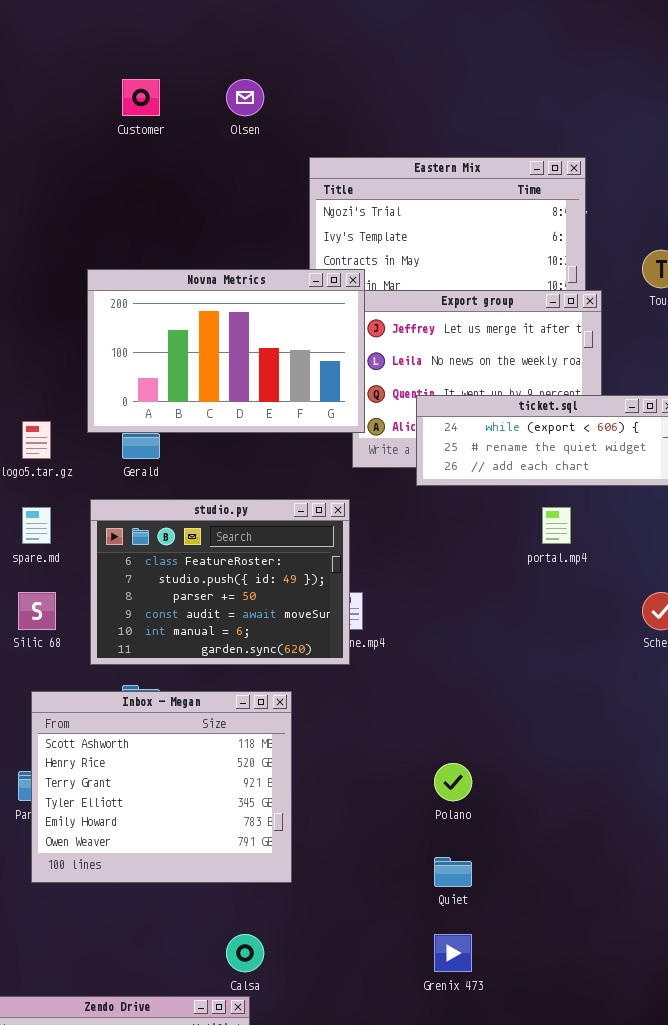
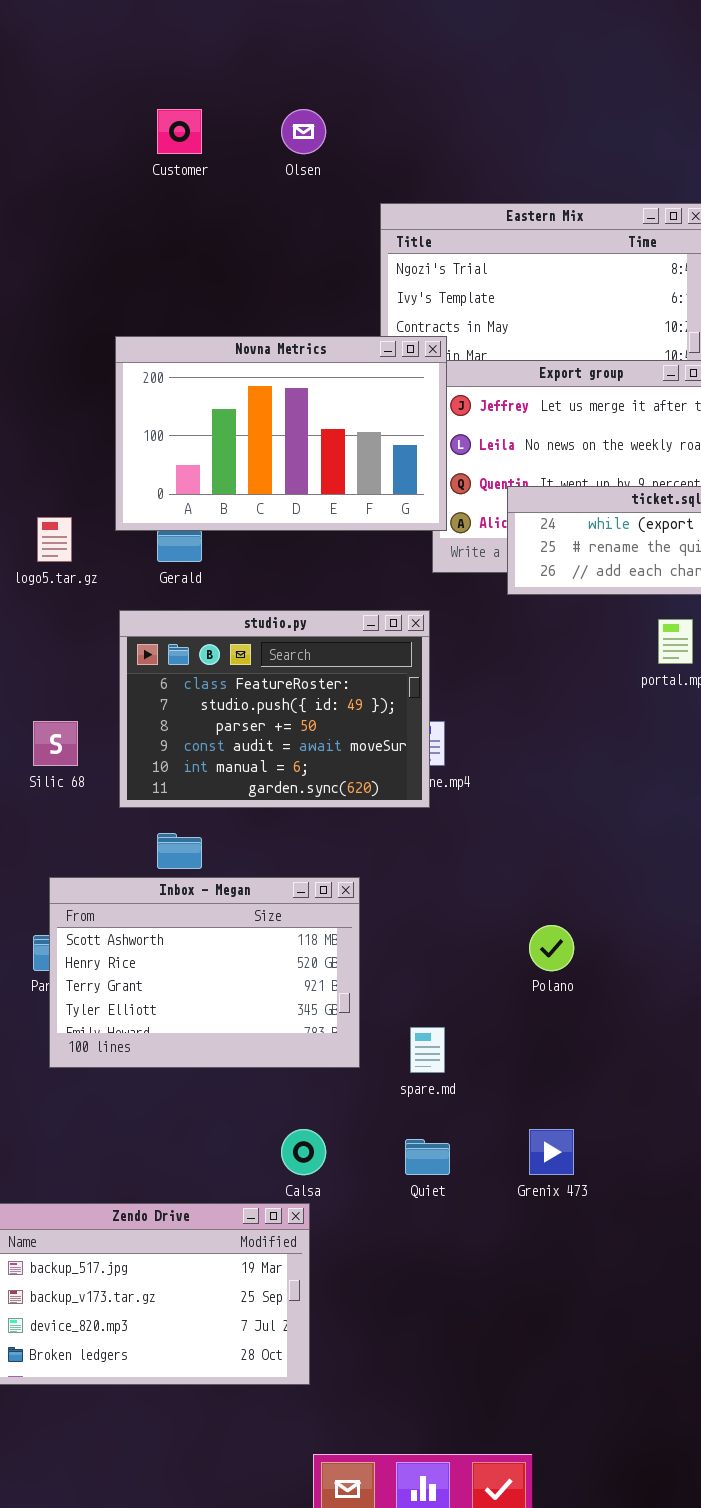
spare.md: [22,507,51,544] -> [410,1027,445,1073], moved
Inbox - Megan: [31,691,292,883] -> [49,877,360,1068], resized
Quiet: [434,857,472,887] -> [405,1139,450,1175], moved

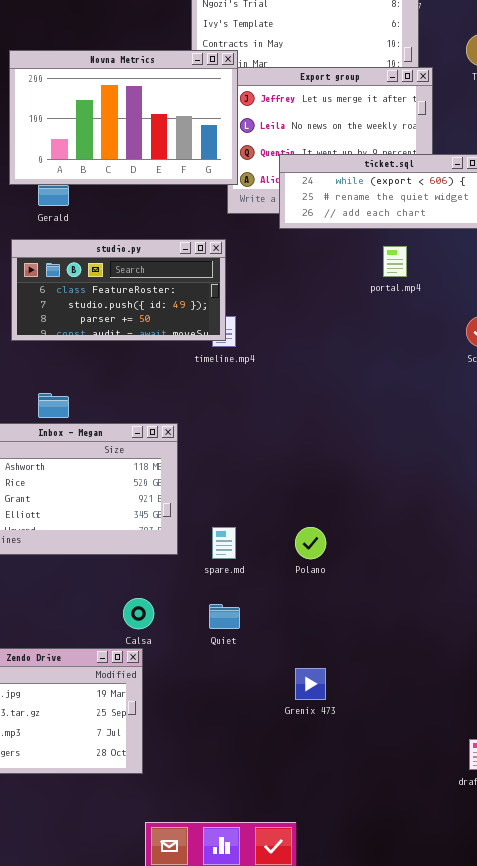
studio.py: [119,610,430,808] -> [11,239,226,341], resized
Polano: [529,925,574,971] -> [295,527,326,559], moved
Grenix 473: [529,1129,574,1175] -> [295,668,326,700], moved

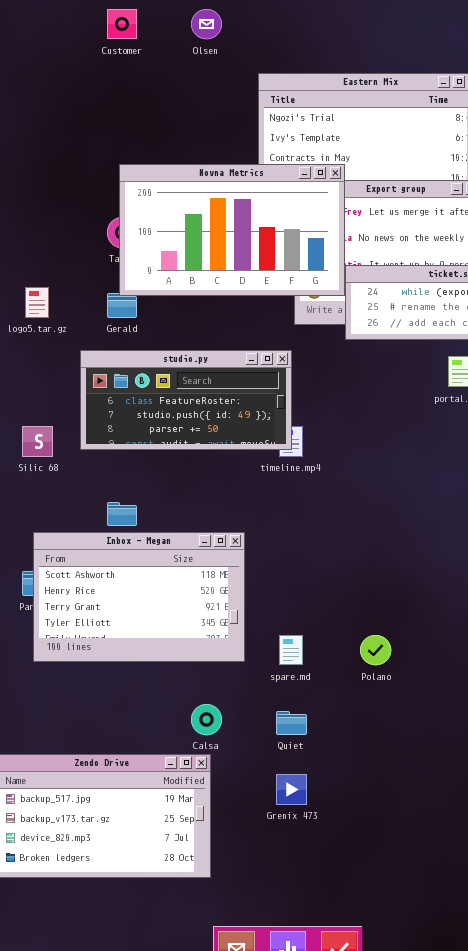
Novna Metrics: [9,50,238,185] -> [119,164,345,296], moved
Grenix 473: [295,668,326,700] -> [276,774,307,805], moved

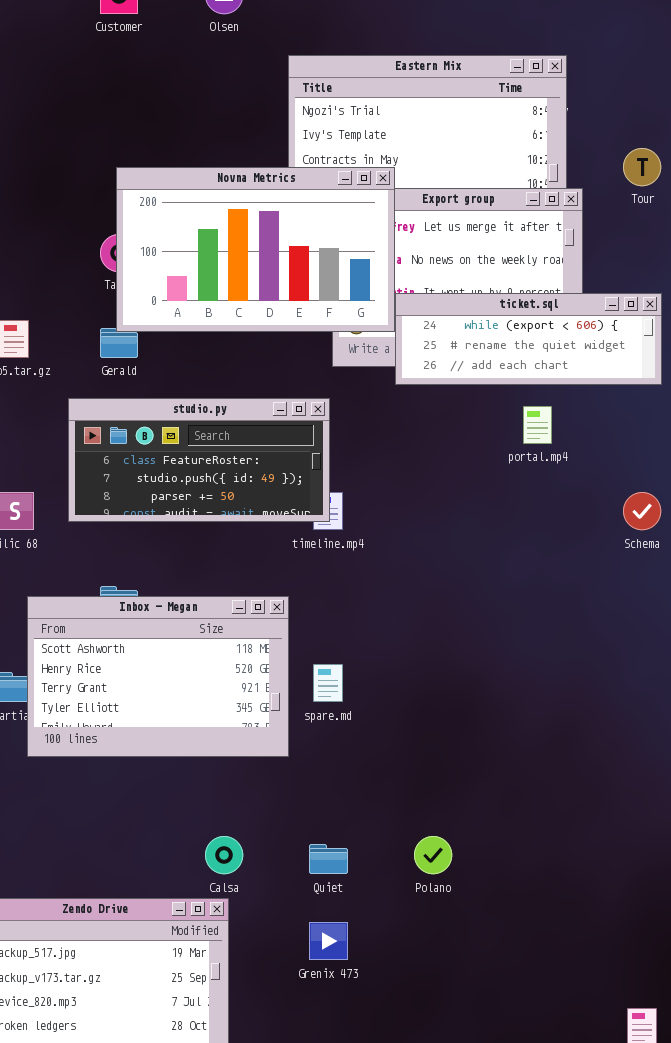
Inbox - Megan: [33,532,245,662] -> [27,596,289,757], moved
spare.md: [279,635,303,665] -> [313,664,343,702], moved
Polano: [360,635,391,665] -> [414,836,452,874], moved

